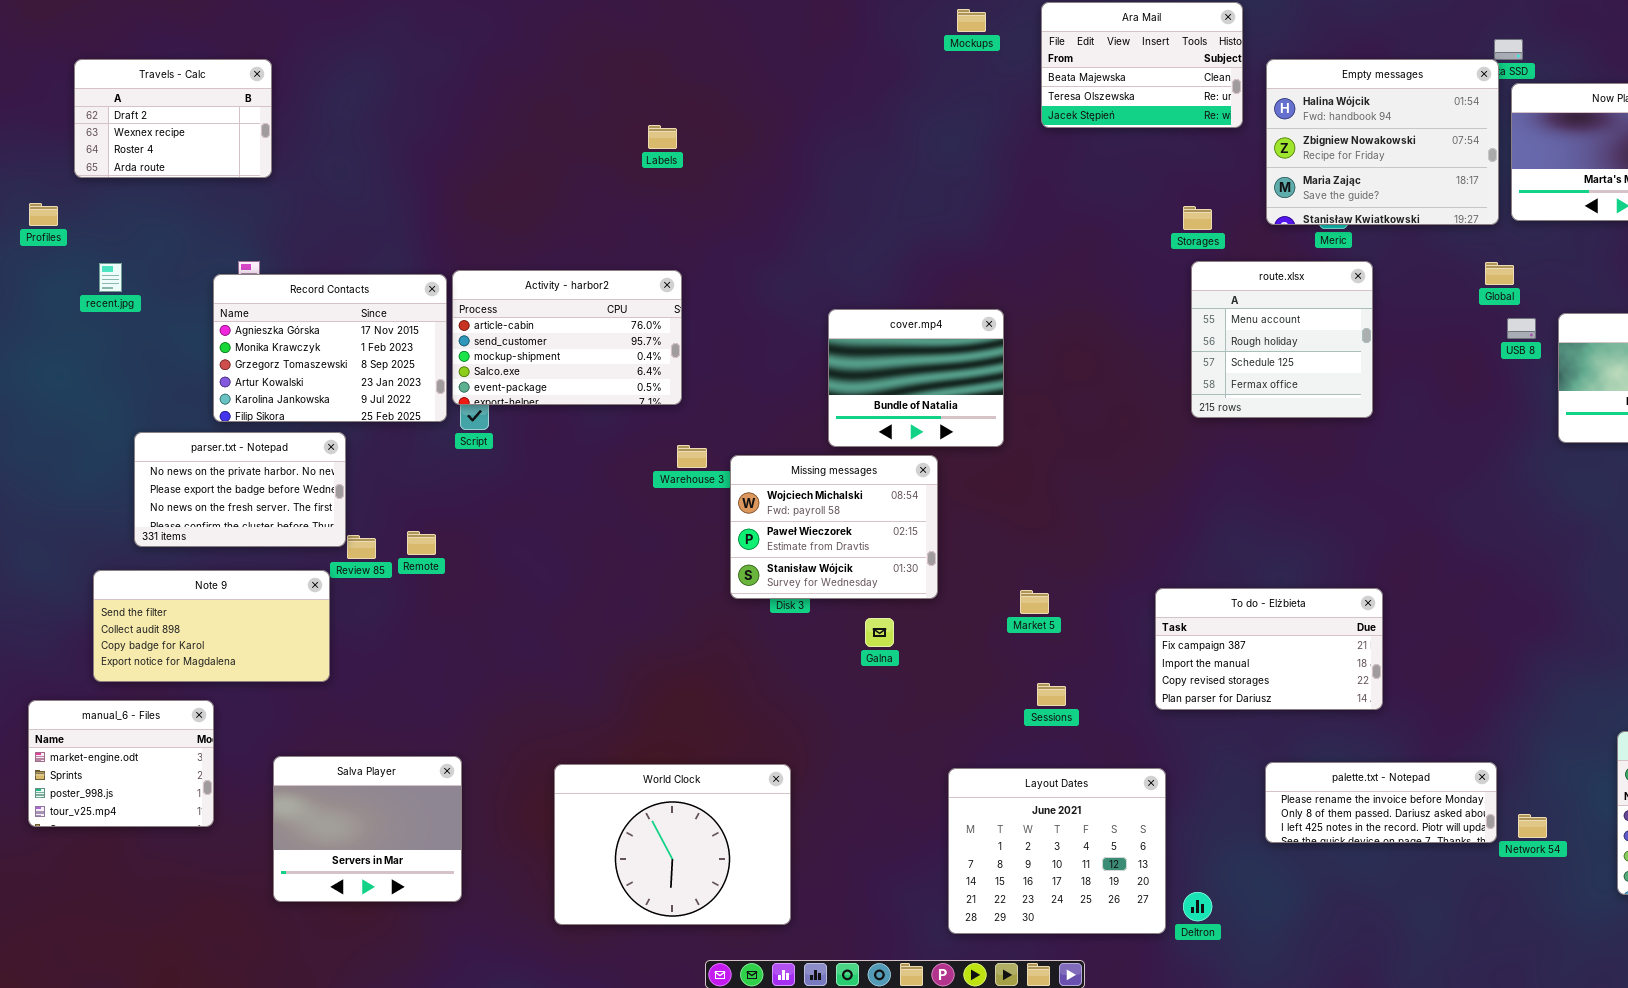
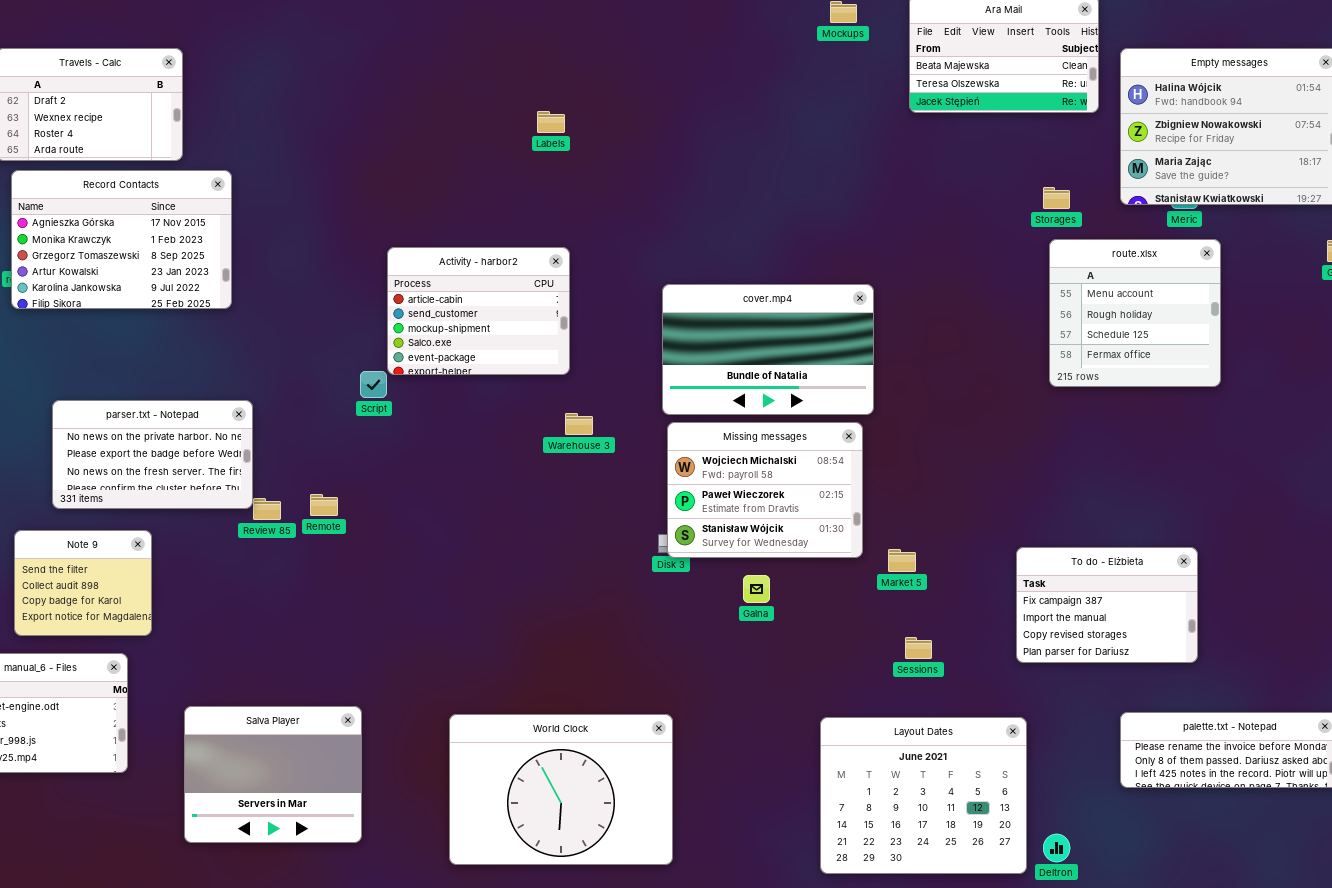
Activity - harbor2: [452,270,682,405] -> [387,247,570,375], resized
Record Contacts: [213,274,447,422] -> [11,170,232,309], moved
cover.mp4: [828,309,1004,447] -> [662,284,874,415], resized
Missing messages: [730,455,938,599] -> [667,422,863,558], moved
Note 9: [93,570,330,682] -> [14,530,152,636], resized
To do - Elżbieta: [1155,588,1383,710] -> [1016,547,1198,663], resized

